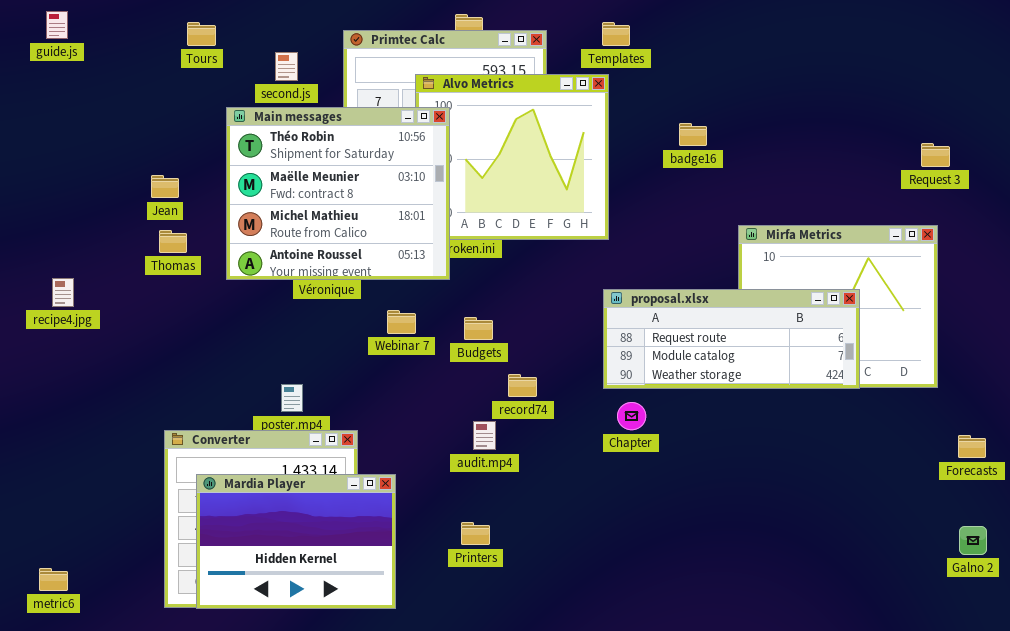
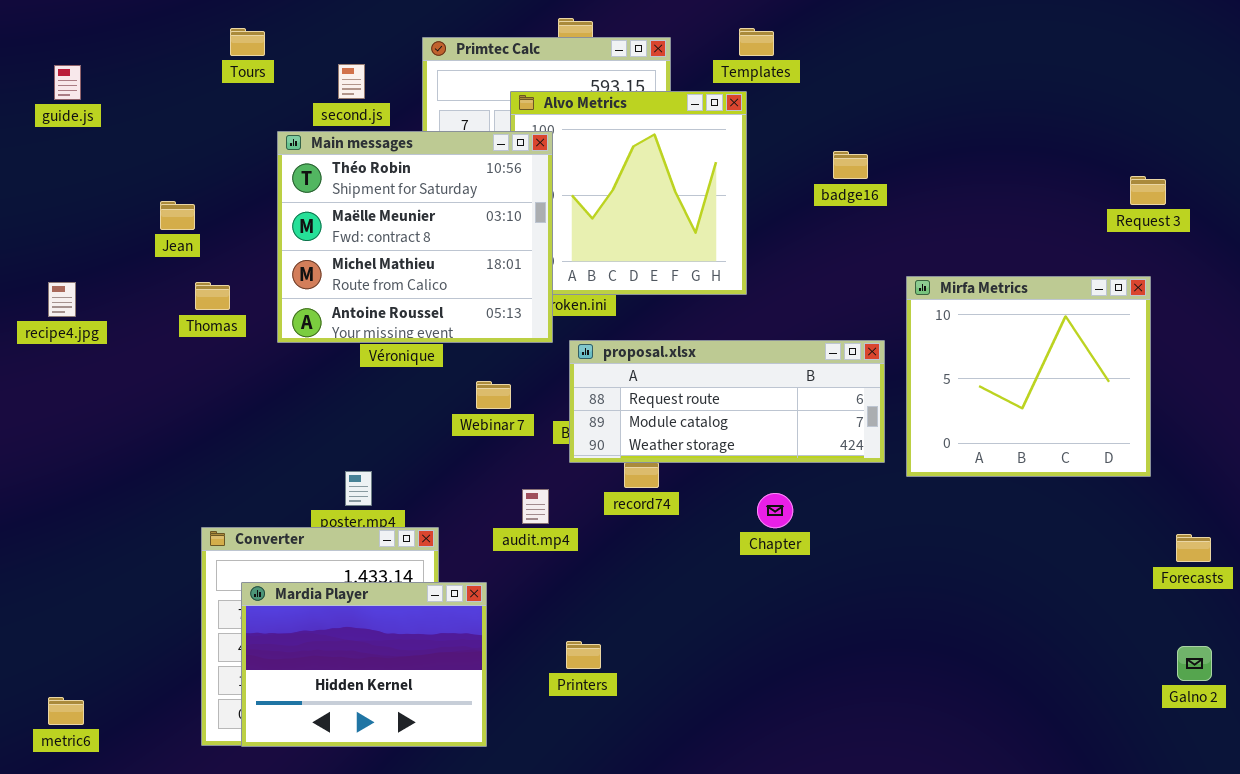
guide.js: [46,11,68,39] -> [54,65,81,100], moved
Jean: [151,175,179,198] -> [160,201,195,230], moved
recipe4.jpg: [52,278,74,307] -> [48,282,76,317], moved
proposal.xlsx: [603,289,860,389] -> [569,340,885,463], moved
audit.mp4: [473,421,496,450] -> [522,489,549,524], moved

